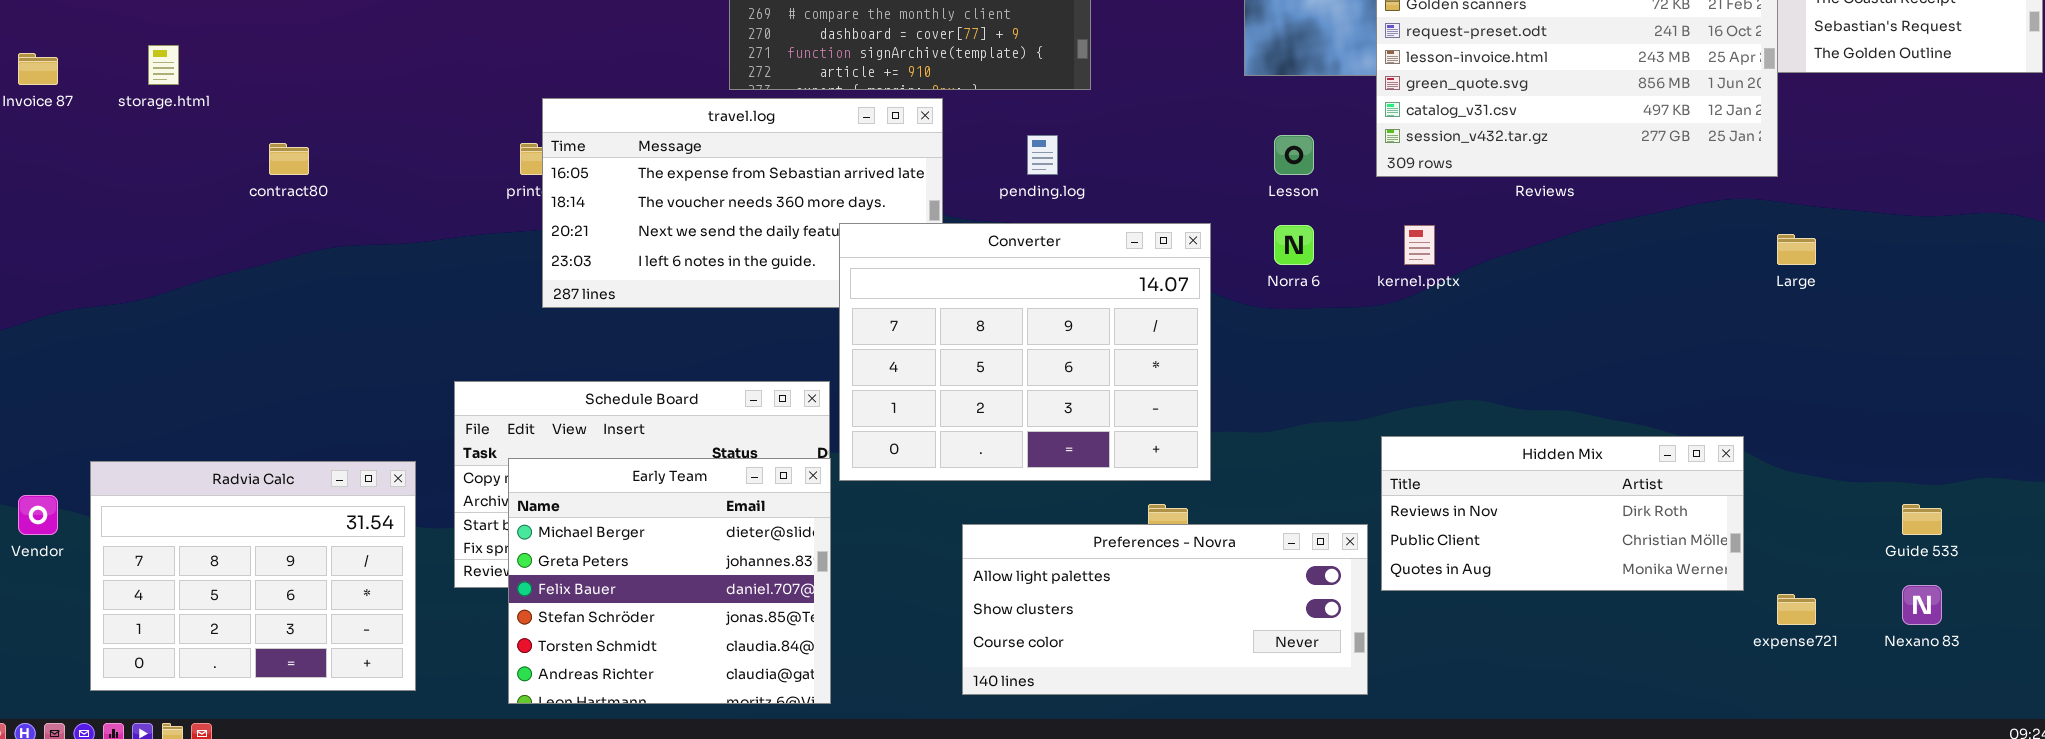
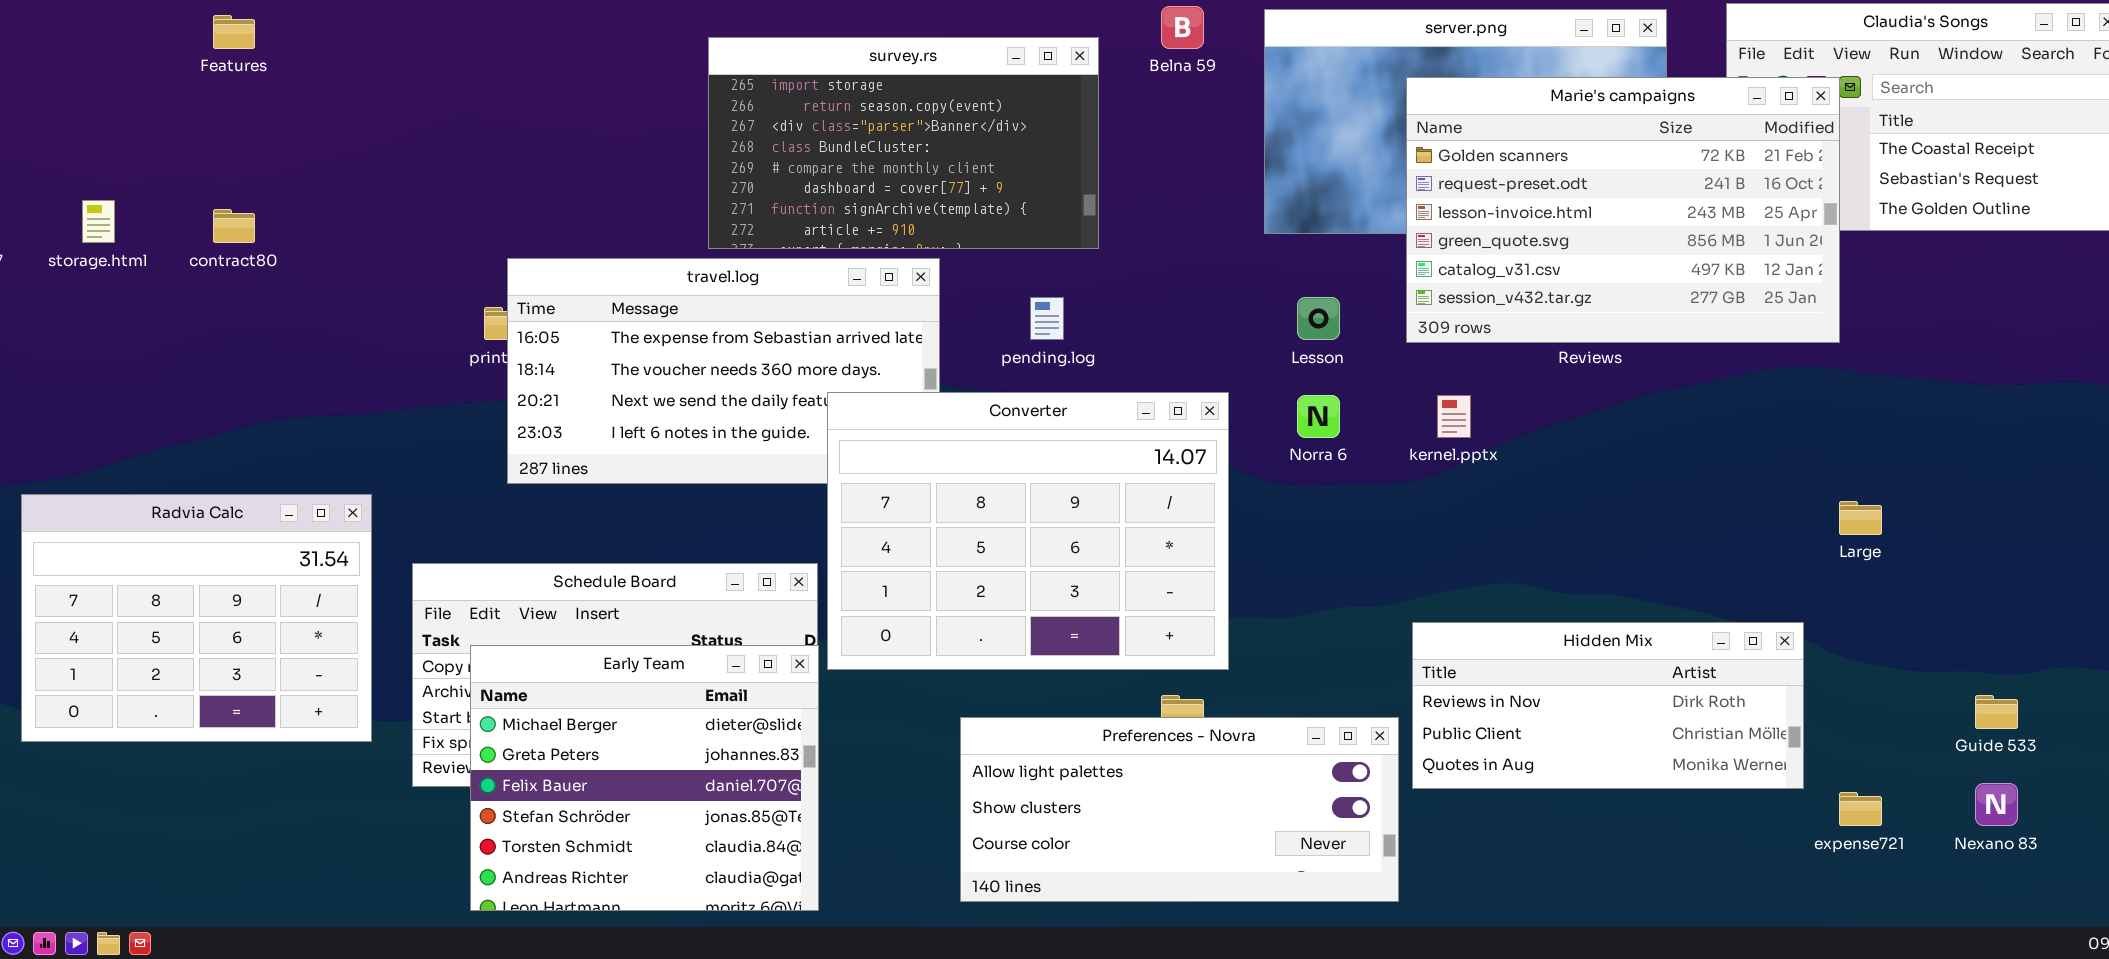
contract80: [269,143,309,175] -> [213,209,255,243], moved
Large: [1777,234,1816,265] -> [1839,501,1882,535], moved
Radvia Calc: [90,461,416,691] -> [21,494,372,742], moved

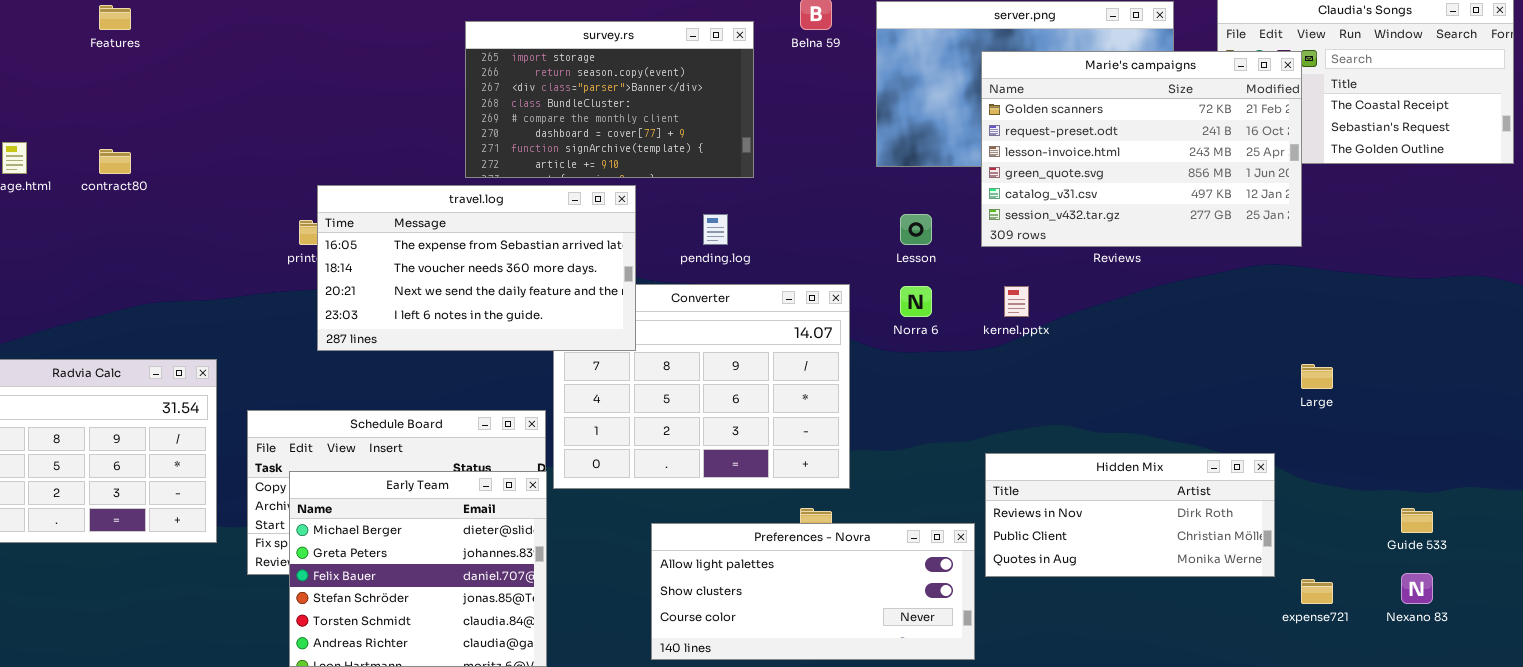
travel.log: [507,258,940,484] -> [317,185,636,351], raised

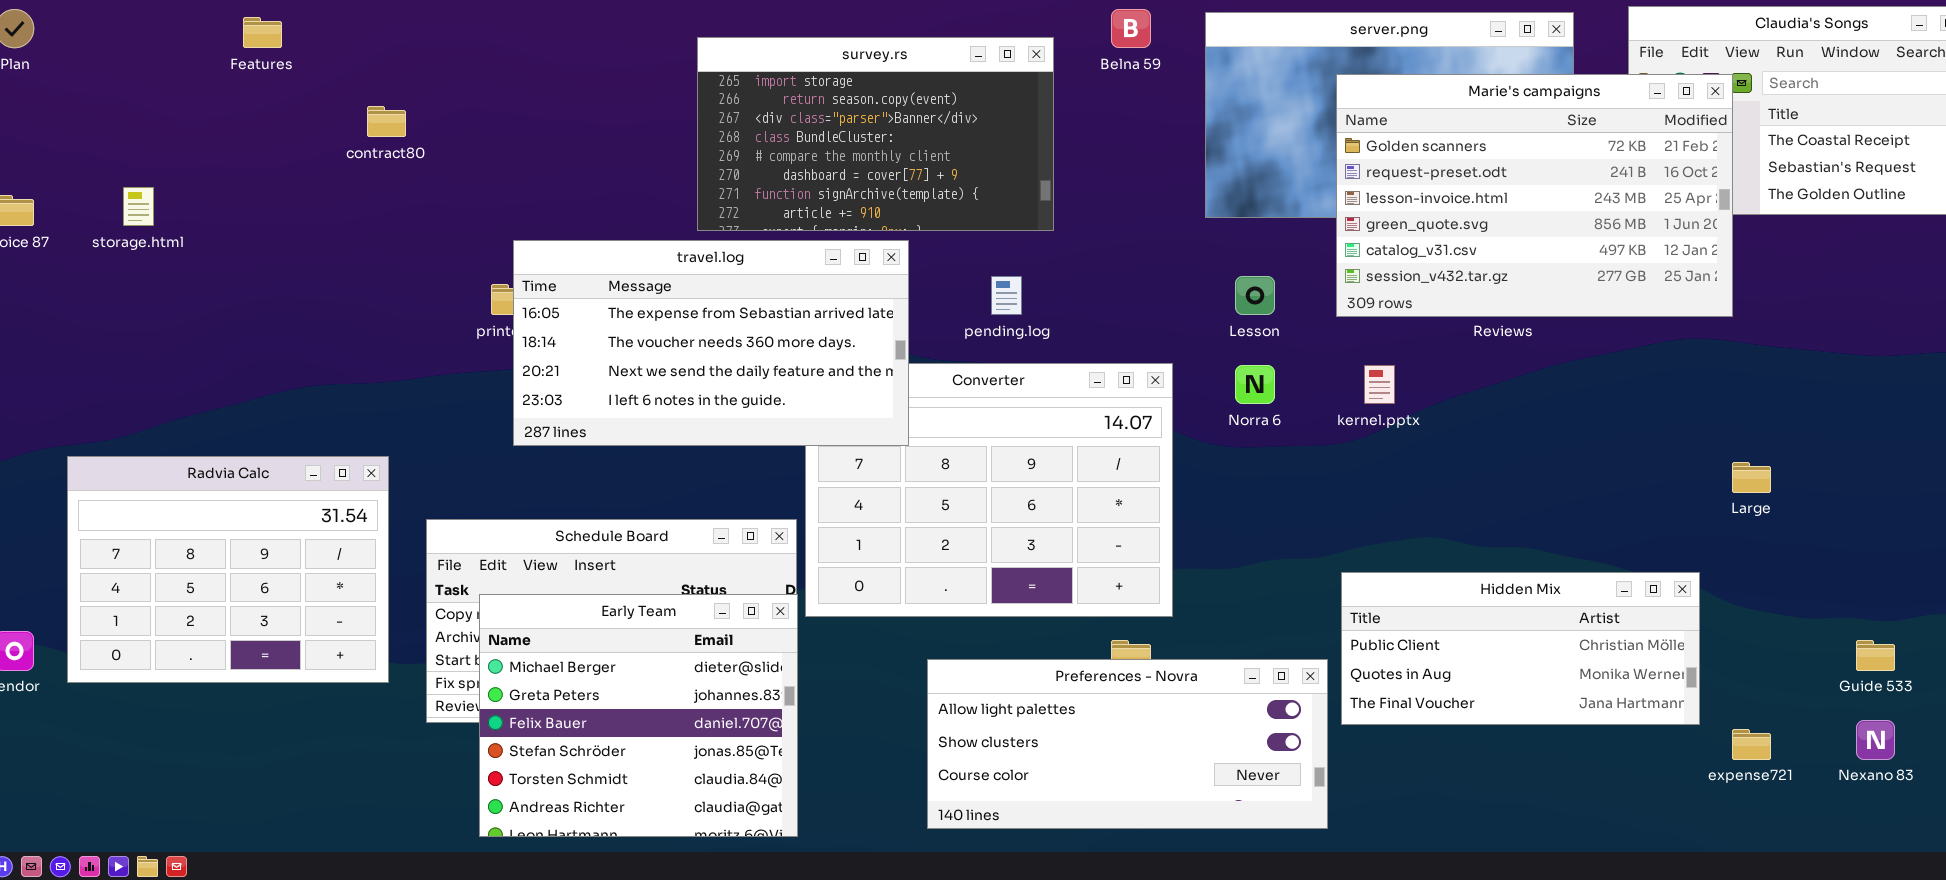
contract80: [99,149,131,174] -> [367,106,406,137], moved
Hidden Mix: [985,453,1275,577] -> [1341,572,1700,725], scrolled down 1 row

